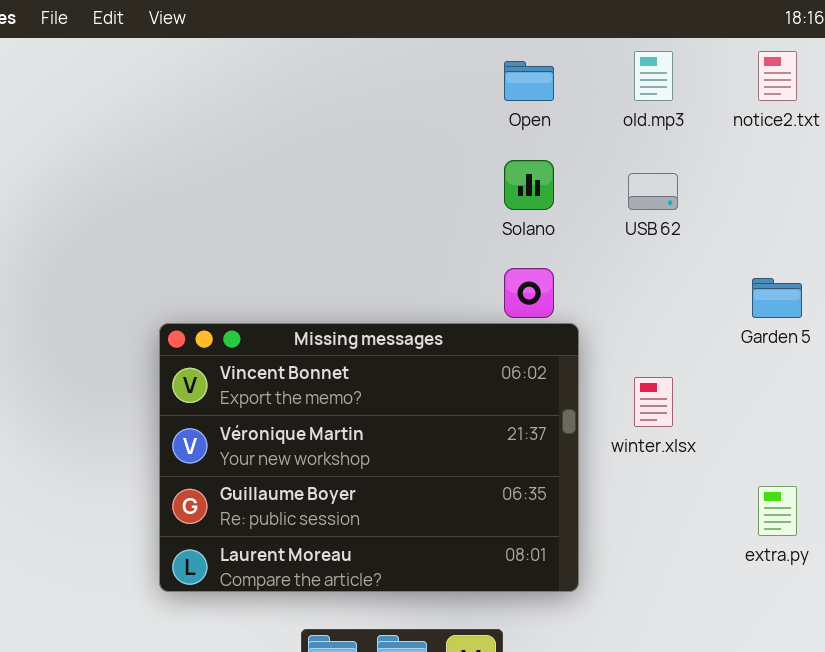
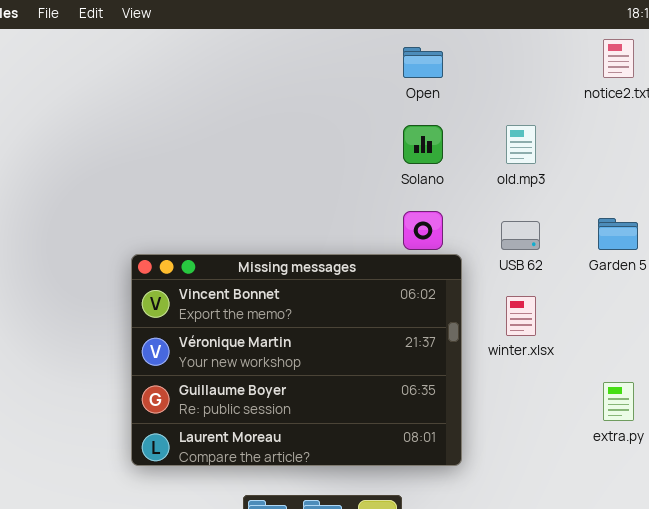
old.mp3: [634,51,673,101] -> [506,125,536,164], moved
USB 62: [628,173,678,210] -> [501,221,540,250], moved

